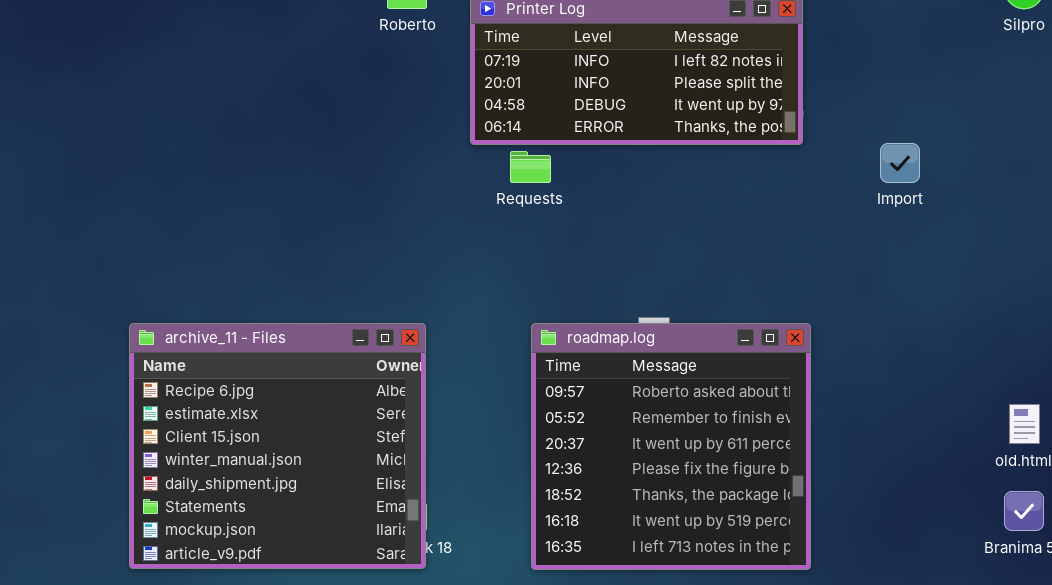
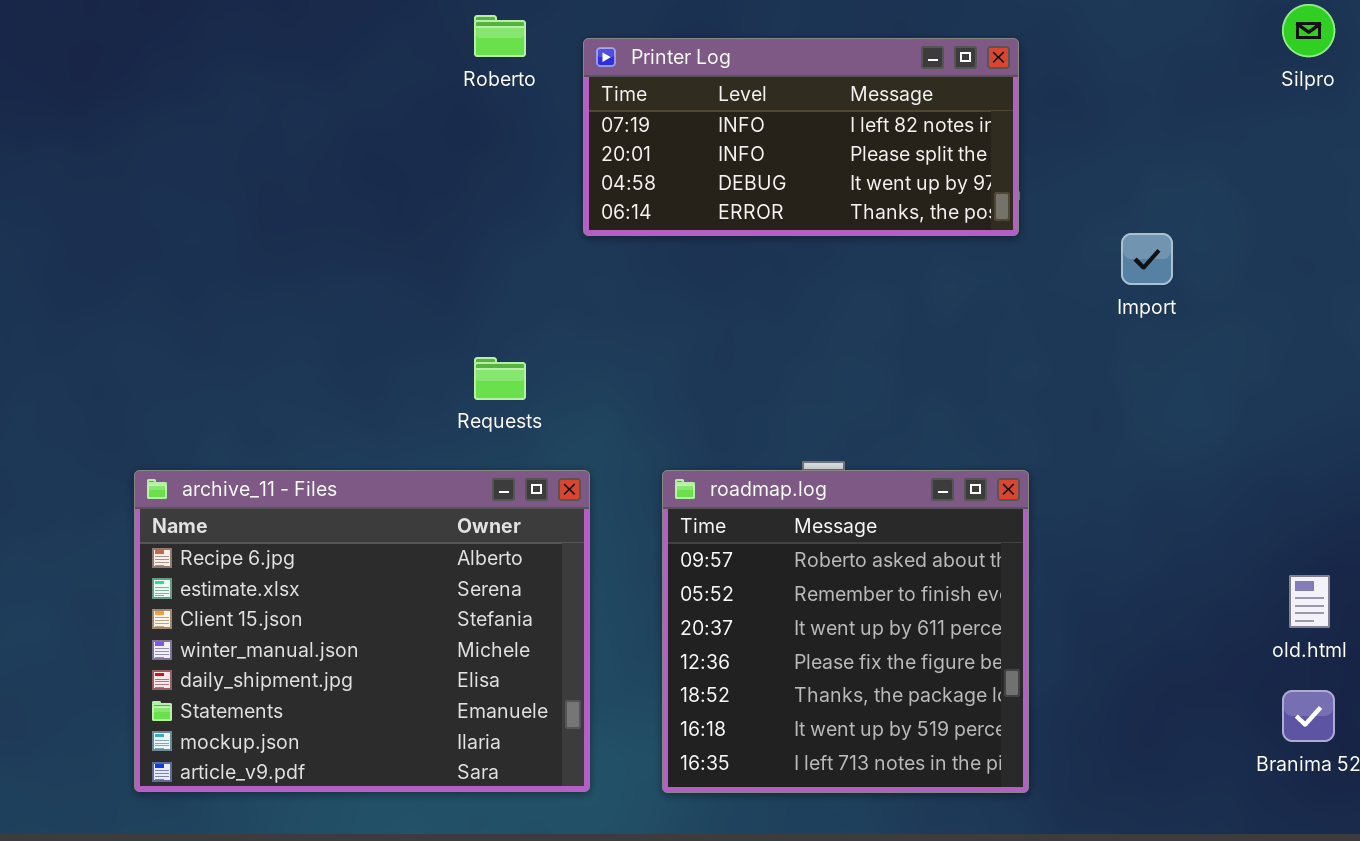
Requests: [510,151,551,183] -> [474,357,526,400], moved
archive_11 - Files: [129,323,426,569] -> [134,470,590,792], resized

